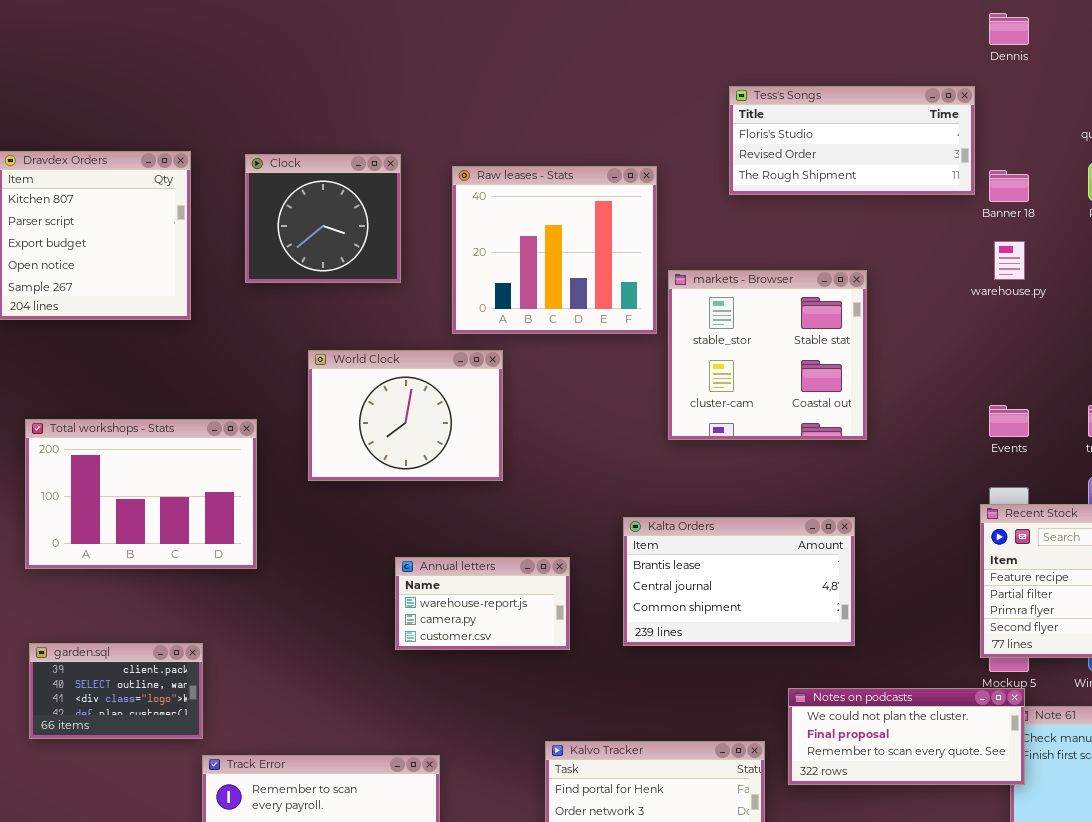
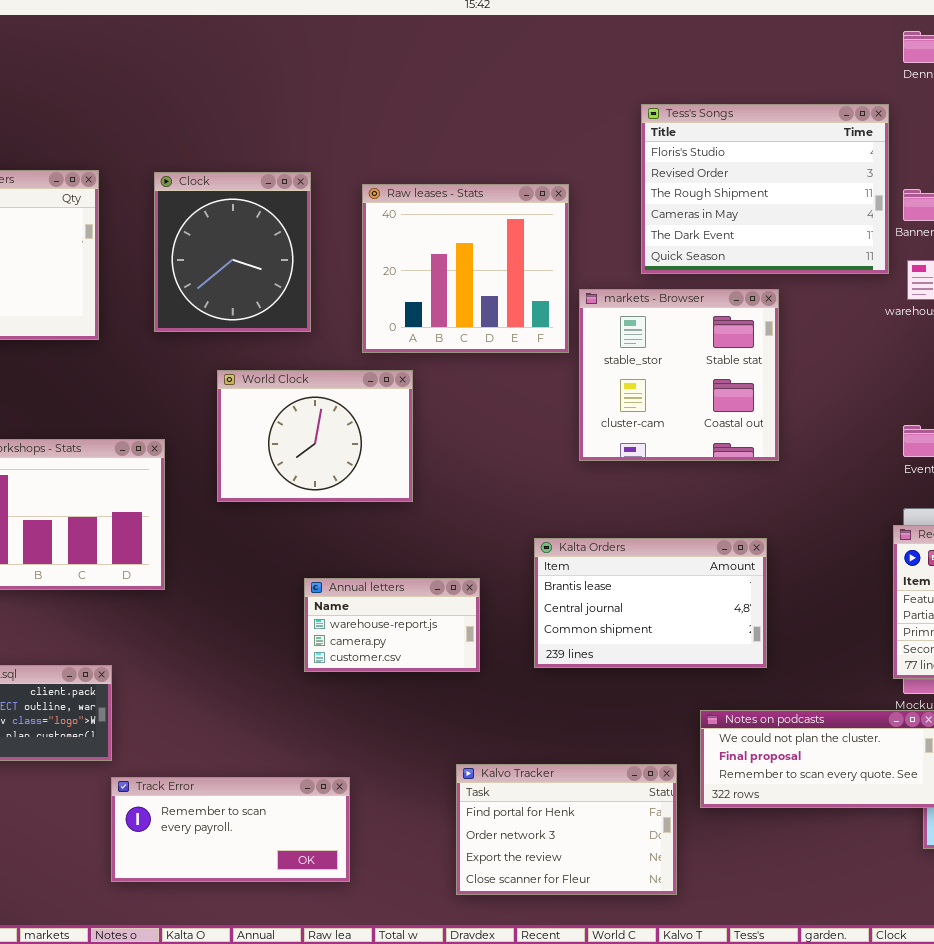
Tess's Songs: [729,86,975,195] -> [641,104,889,274], resized
Clock: [245,154,401,283] -> [154,172,311,332], resized

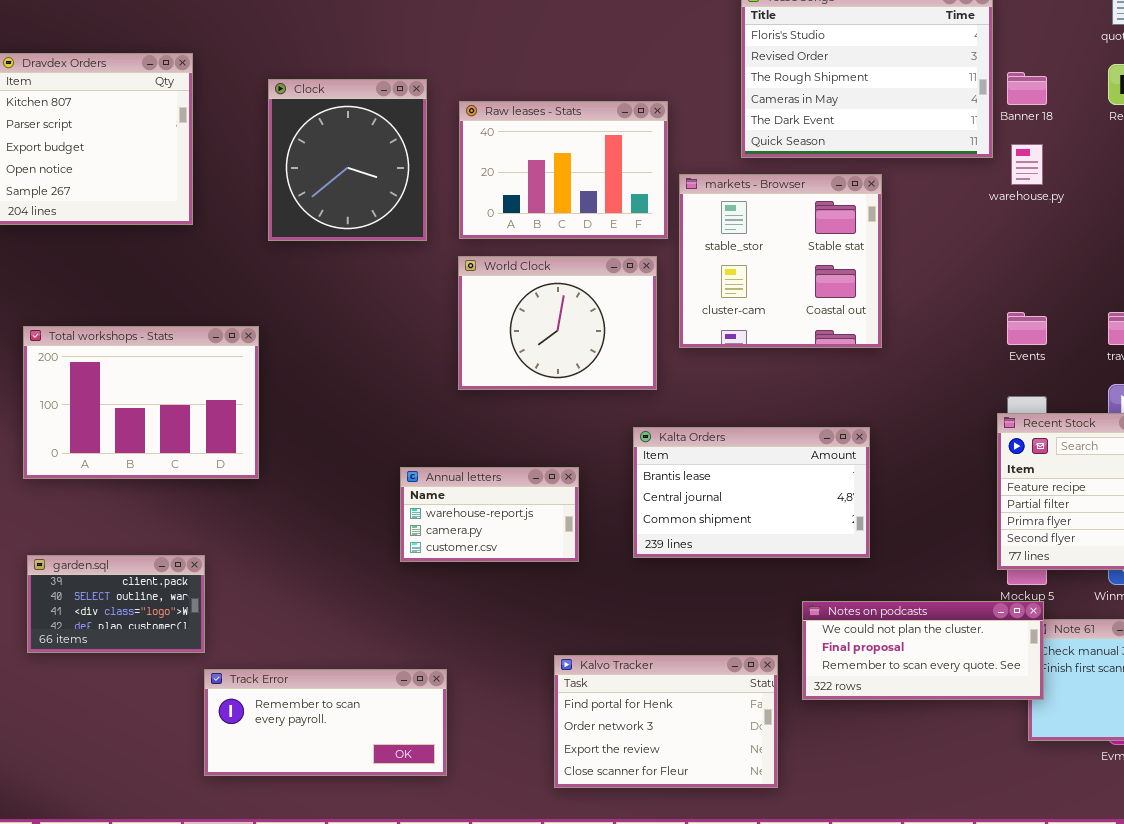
Clock: [154,172,311,332] -> [268,79,427,241], moved
Raw leases - Stats: [362,184,569,353] -> [459,101,668,239], resized
World Clock: [217,370,413,502] -> [458,256,657,390], moved

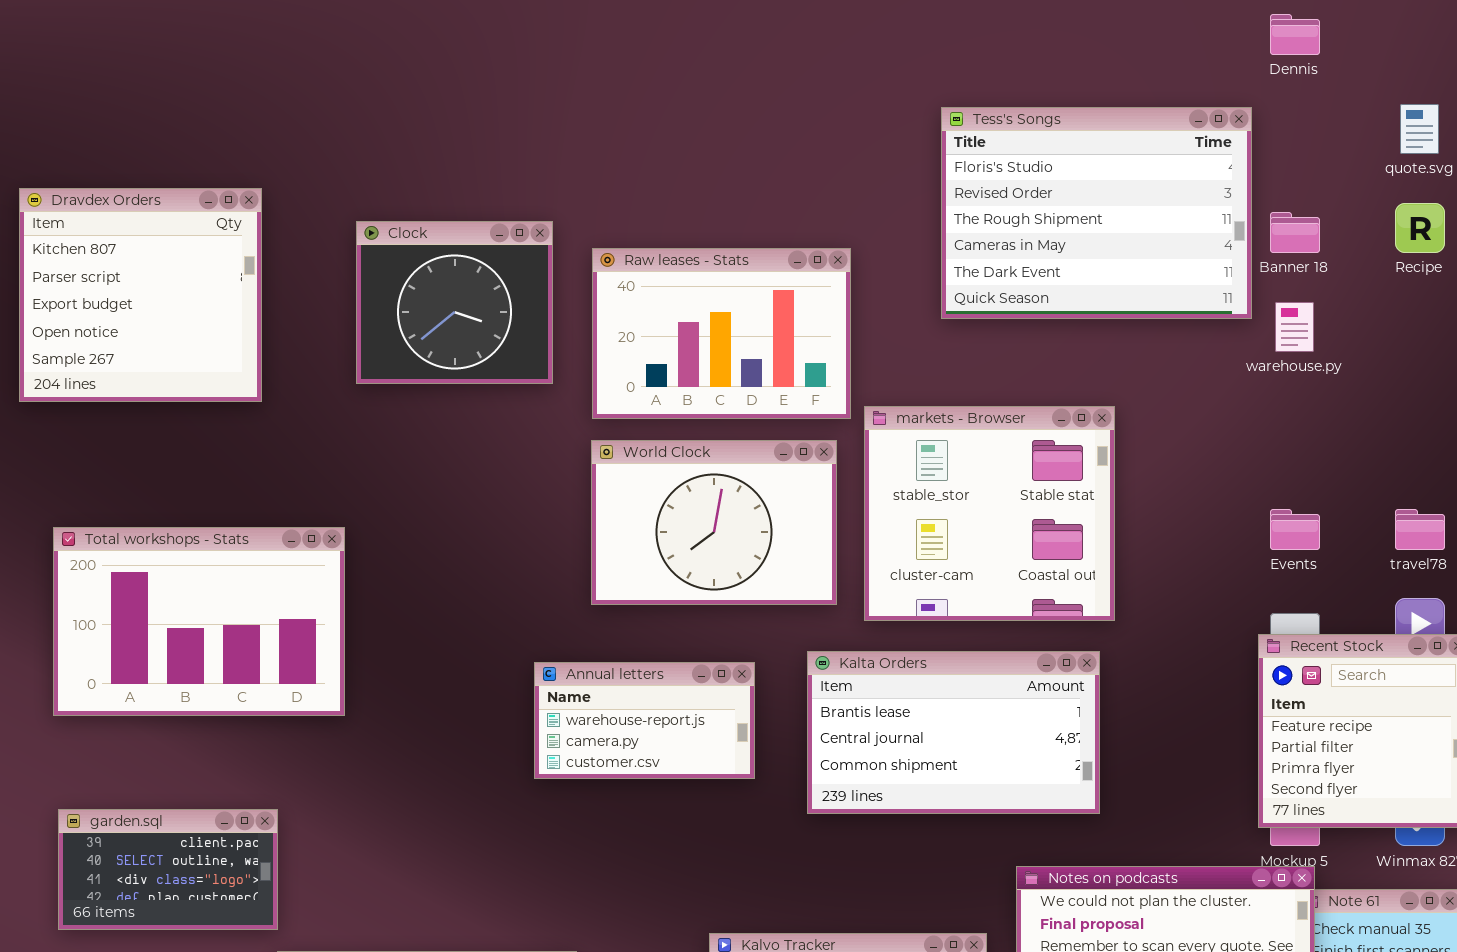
Clock: [268,79,427,241] -> [356,221,553,384], resized
markets - Browser: [679,174,882,348] -> [864,406,1115,621], moved
Annual letters: [400,467,579,562] -> [534,662,755,779], moved

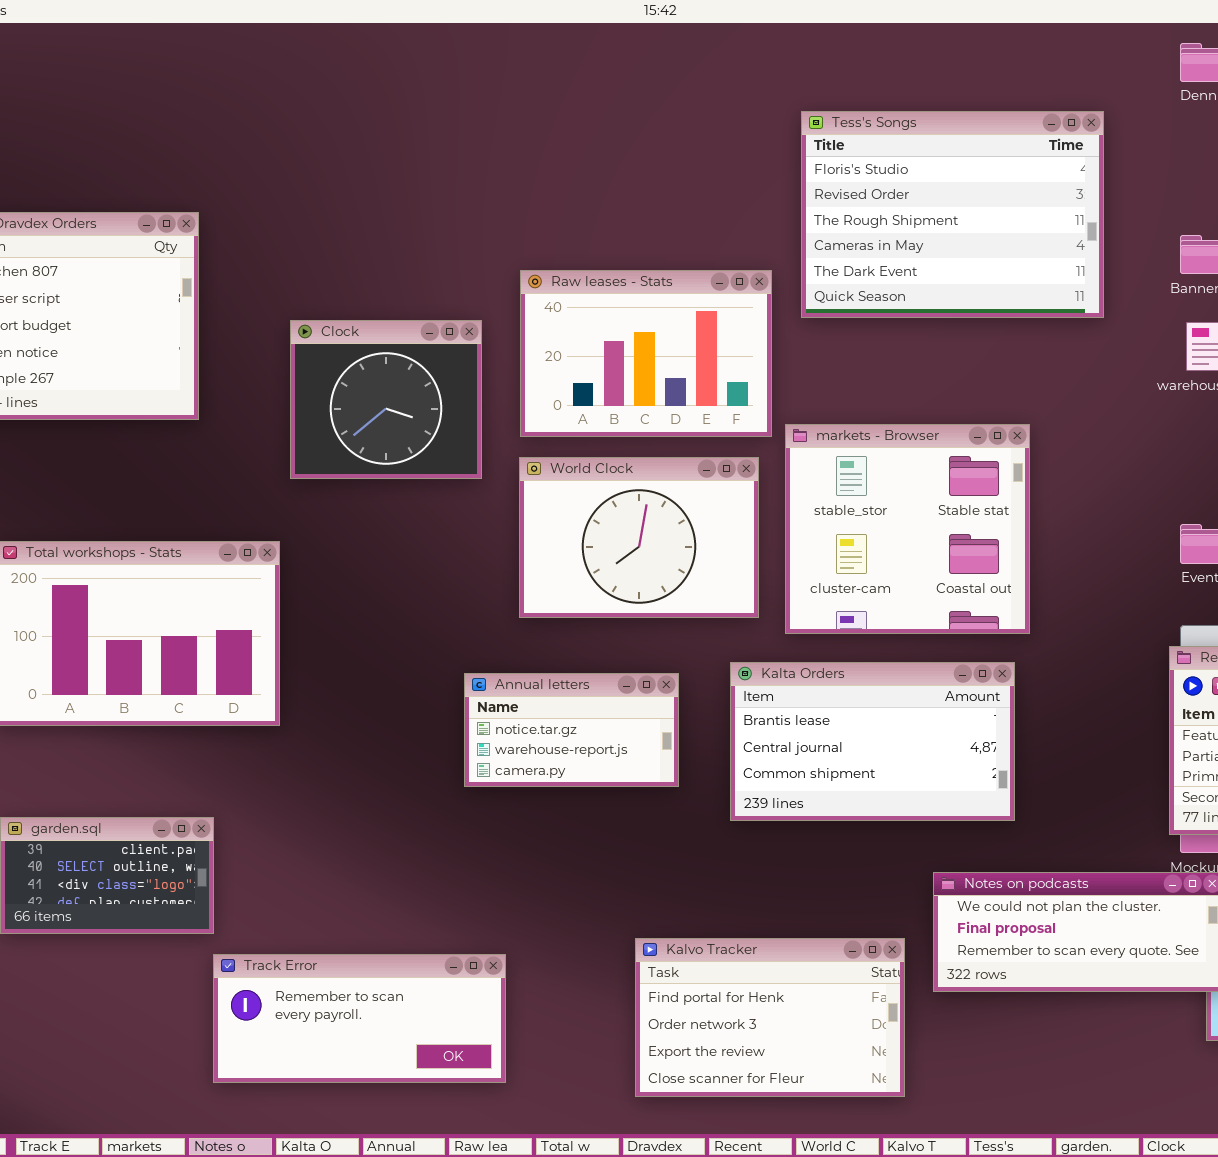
Tess's Songs: [941,107,1252,319] -> [801,111,1104,318], moved
Clock: [356,221,553,384] -> [290,320,482,479], moved
Annual letters: [534,662,755,779] -> [464,673,679,787], scrolled up 1 row

